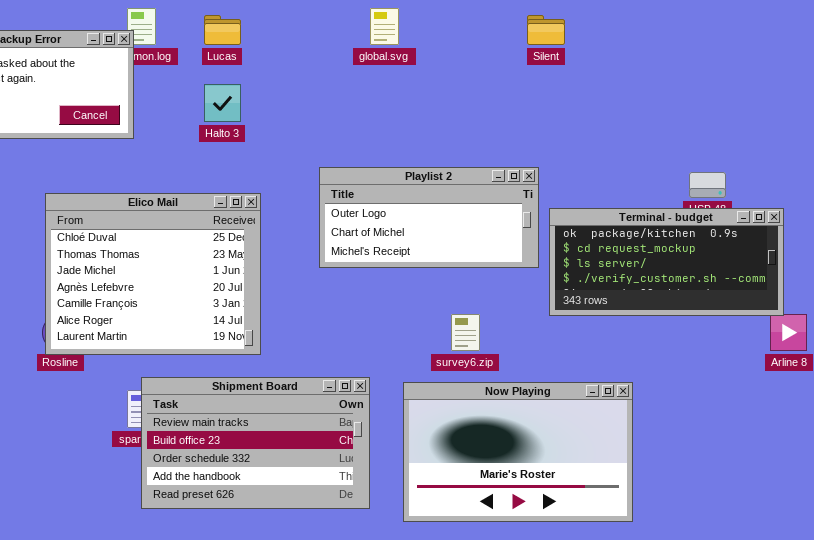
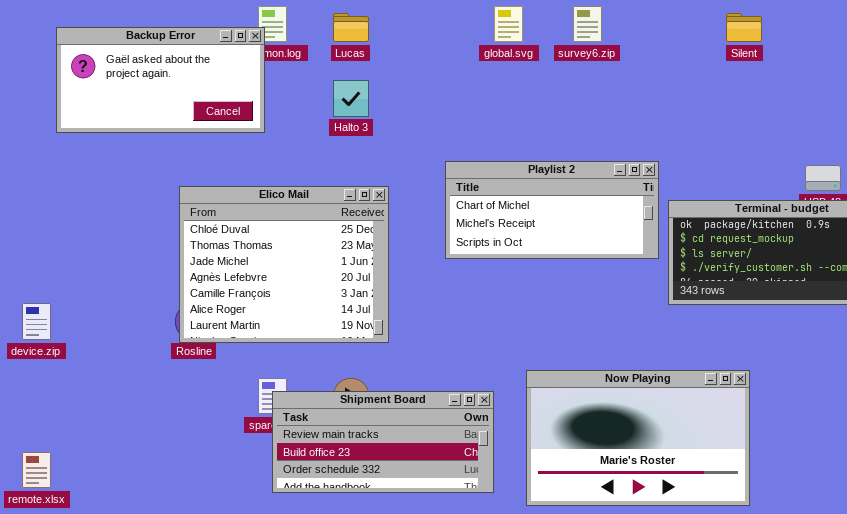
Silent: [527,15,565,45] -> [726,13,762,42], moved
Playlist 2: [319,167,539,268] -> [445,161,659,259], scrolled down 1 row
survey6.zip: [451,314,480,351] -> [573,6,602,42], moved
Shipment Board: [141,377,370,509] -> [272,391,494,493], resized

